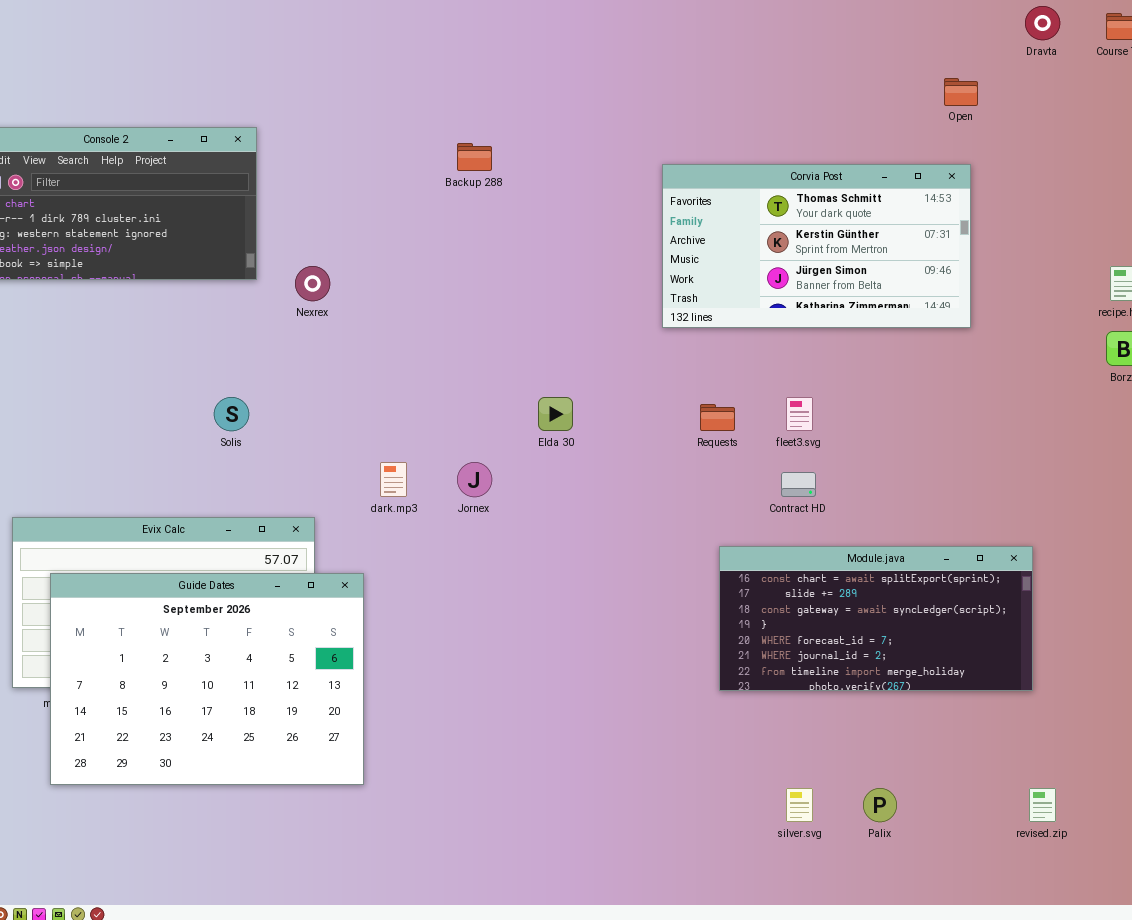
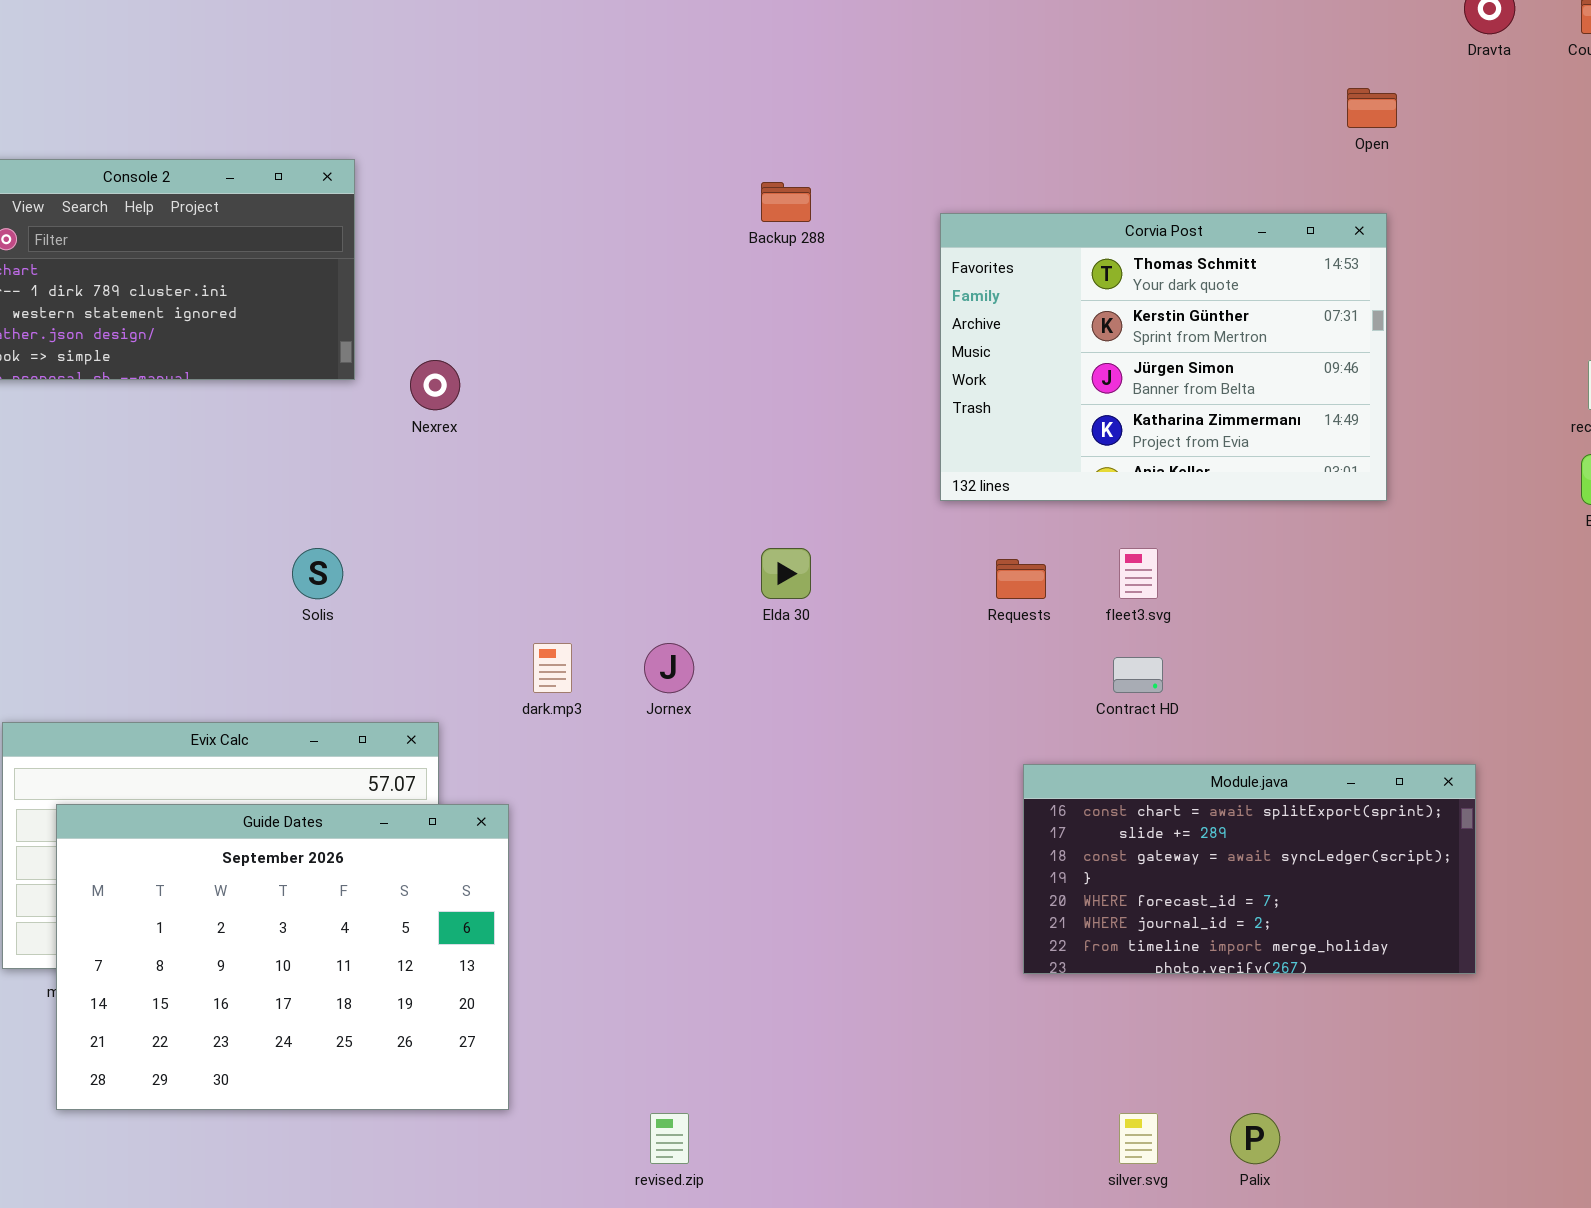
Backup 288: [457,143,492,171] -> [761,182,811,222], moved
Corvia Post: [662,164,971,328] -> [940,213,1387,501], resized
revised.zip: [1029,788,1056,822] -> [650,1113,689,1164], moved

